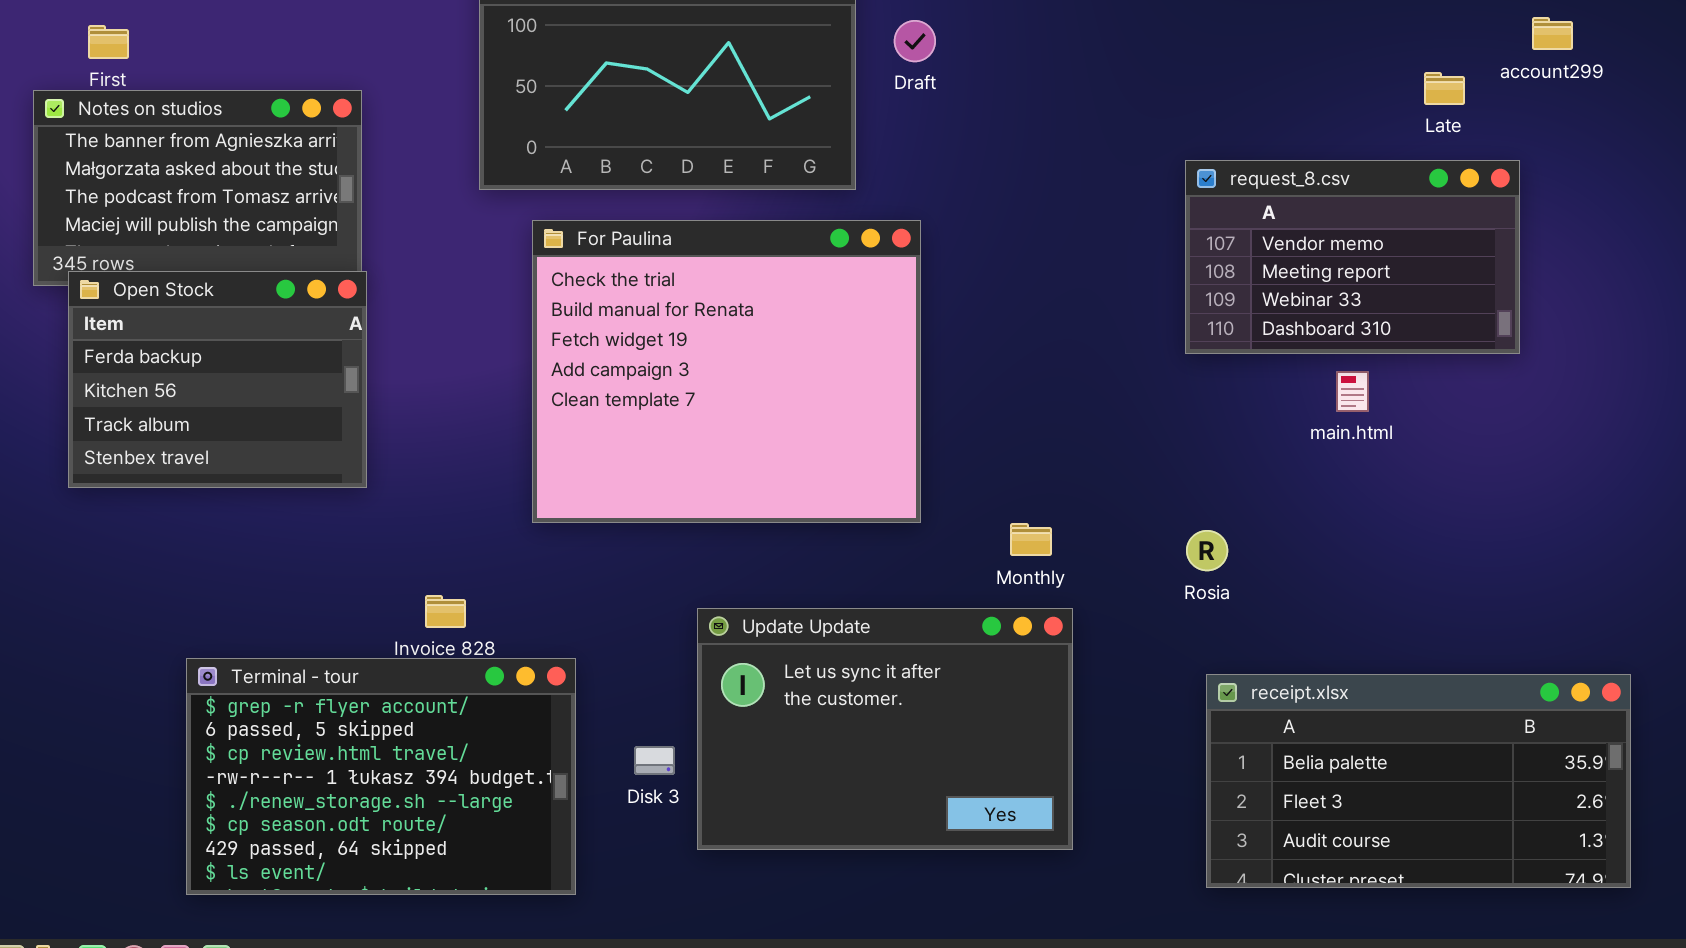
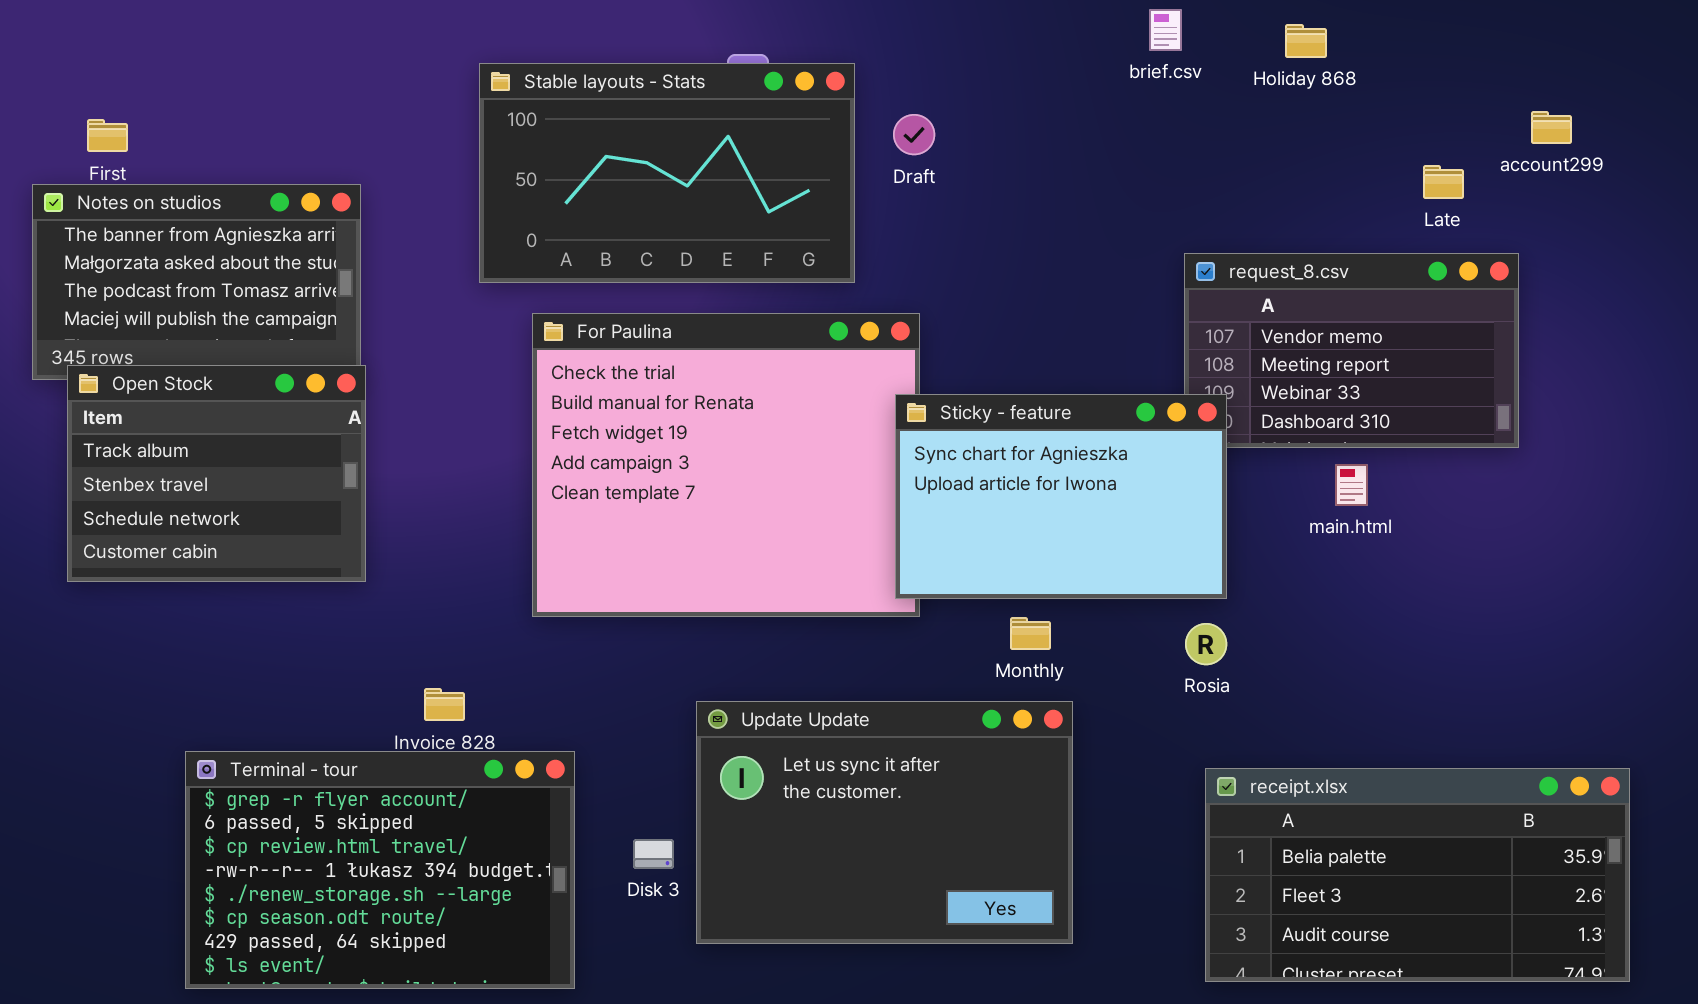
Open Stock: [68,271,367,488] -> [67,365,366,582], scrolled down 2 rows
Sticky - feature: none -> [895,394,1227,599], opened

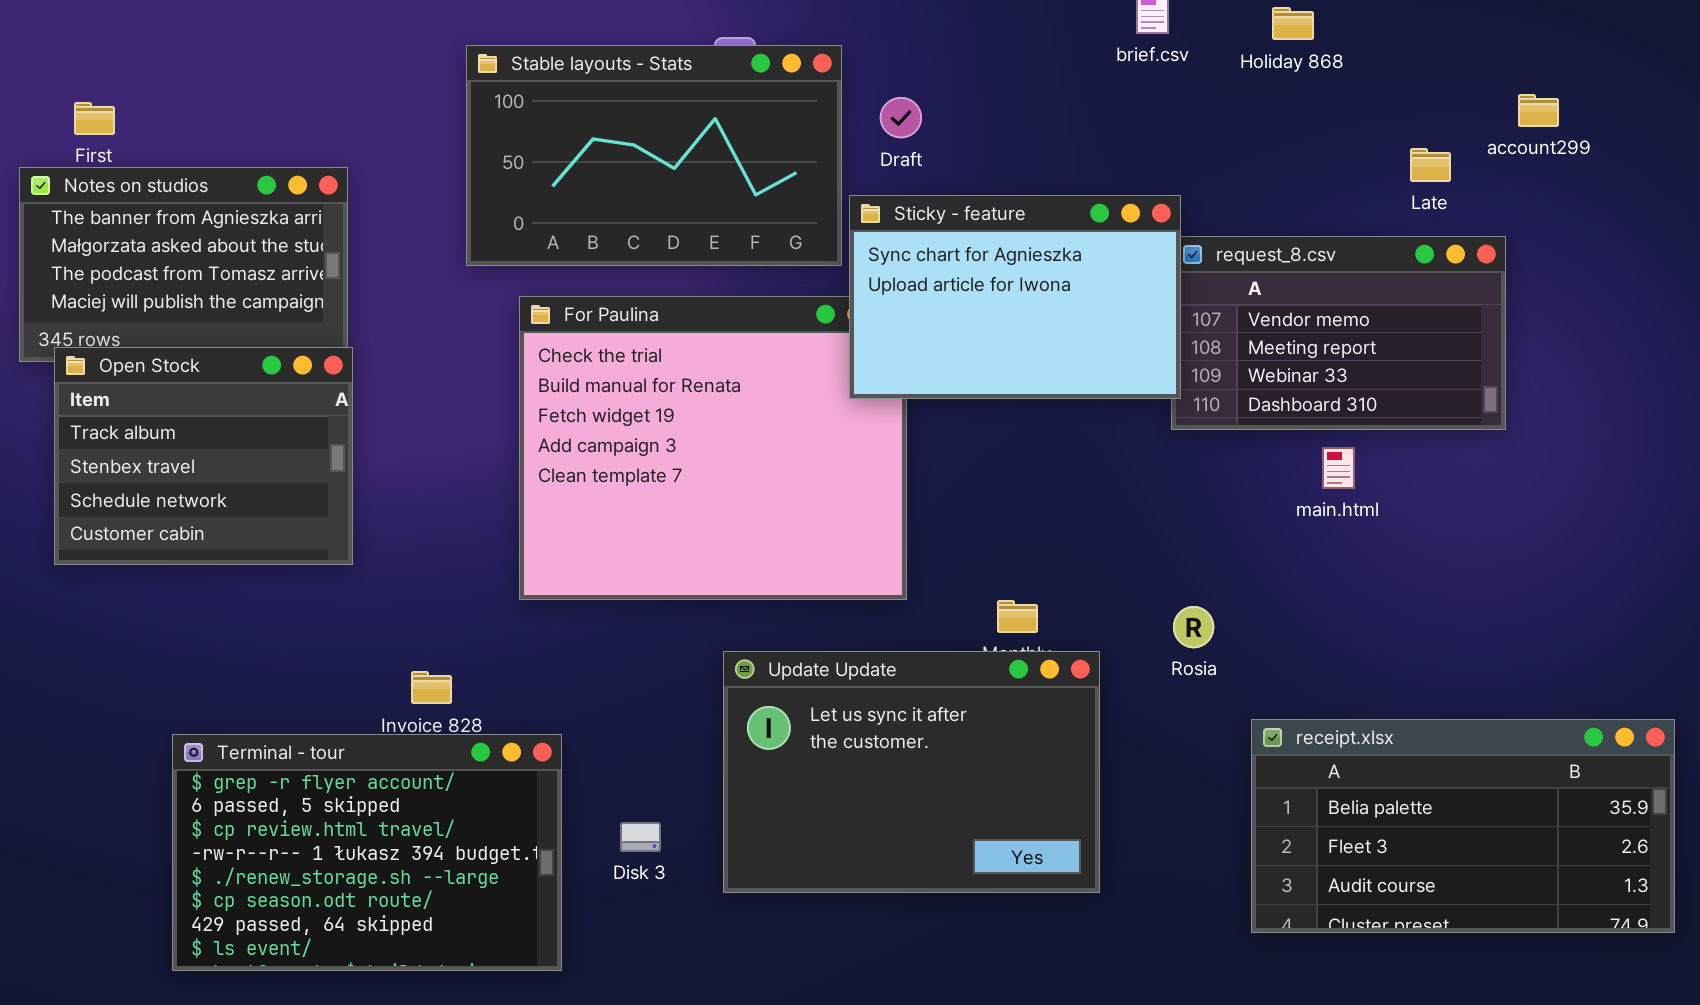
Sticky - feature: [895,394,1227,599] -> [849,195,1181,399], moved
Update Update: [696,701,1073,944] -> [723,651,1100,893], moved
receipt.xlsx: [1205,768,1630,982] -> [1251,719,1675,933], moved

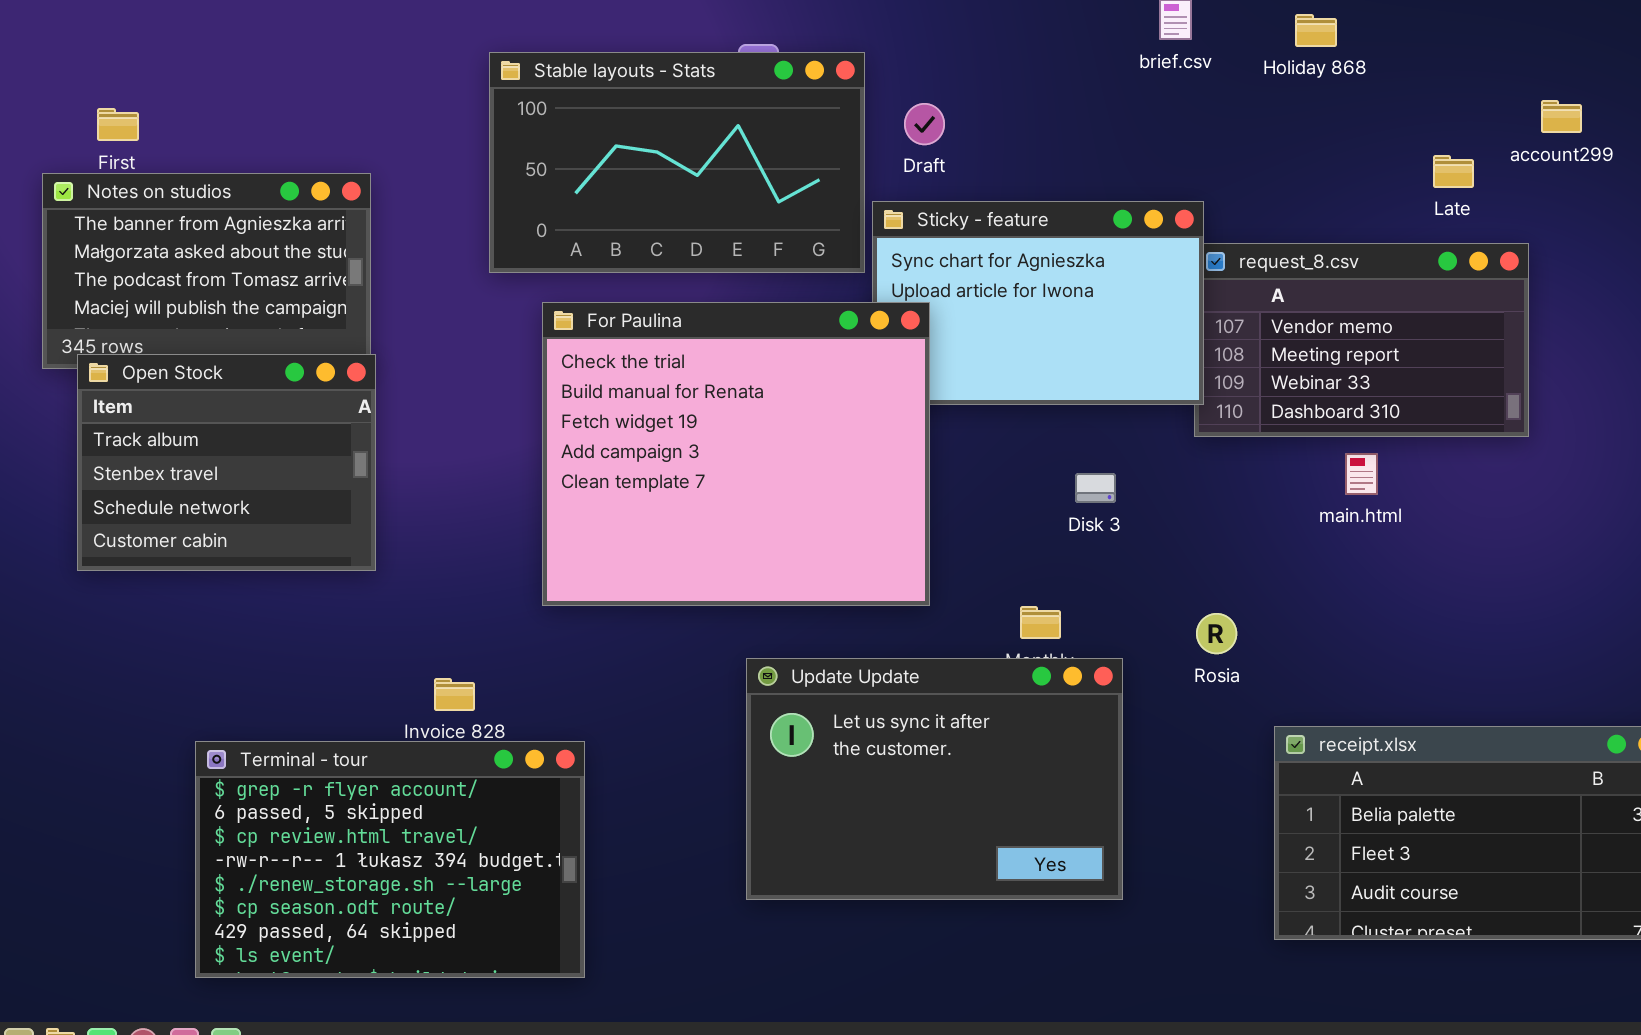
For Paulina: [519,296,907,600] -> [542,302,930,606], raised
Disk 3: [620,822,661,852] -> [1075,473,1116,503], moved

